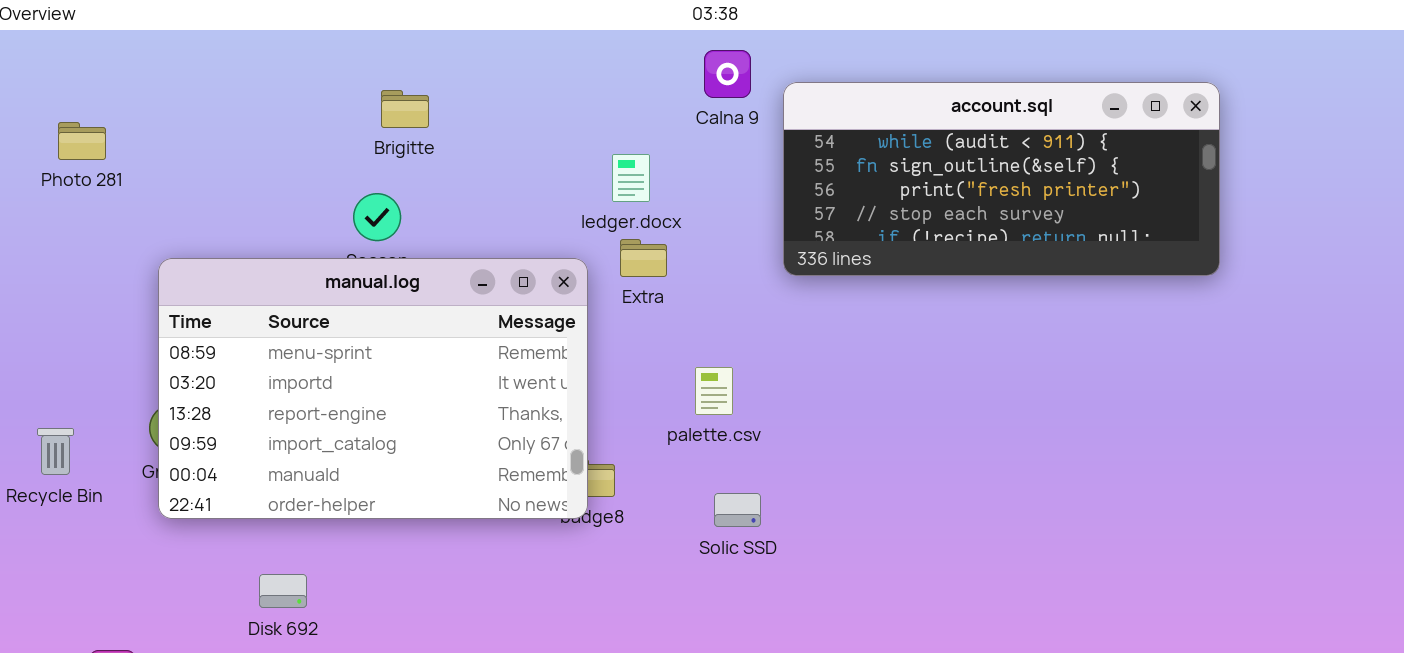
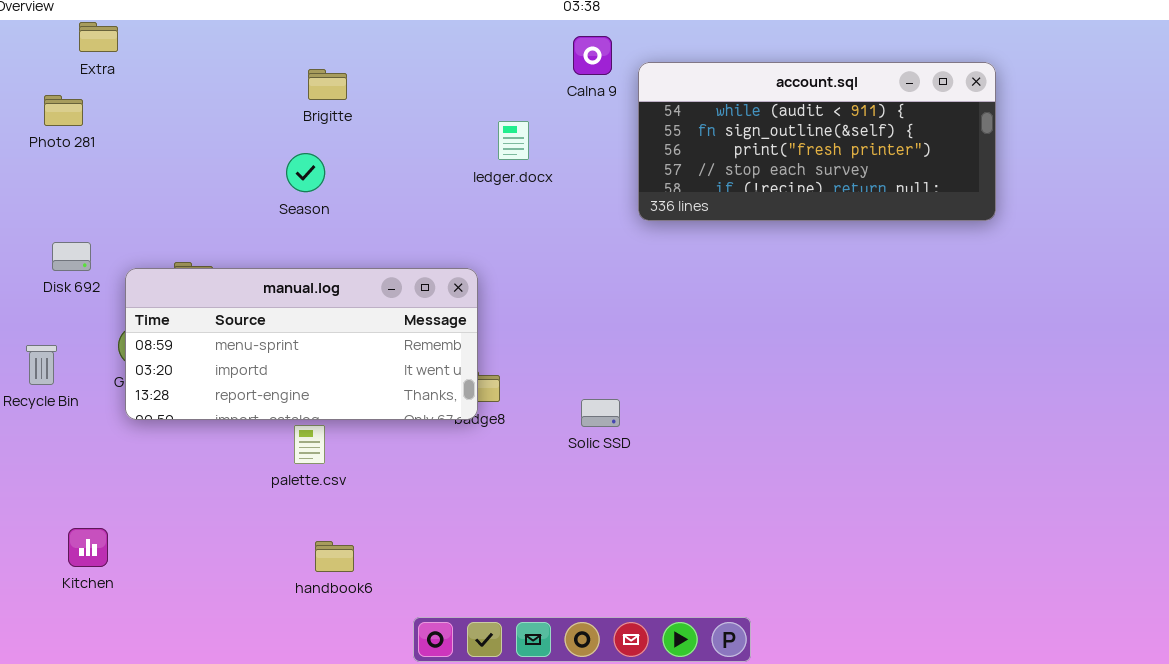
Extra: [620,239,667,277] -> [79,22,118,52], moved
manual.log: [158,258,588,519] -> [125,268,478,420], resized
palette.csv: [695,367,733,415] -> [294,425,325,464], moved
Disk 692: [259,574,307,608] -> [52,242,91,271], moved

